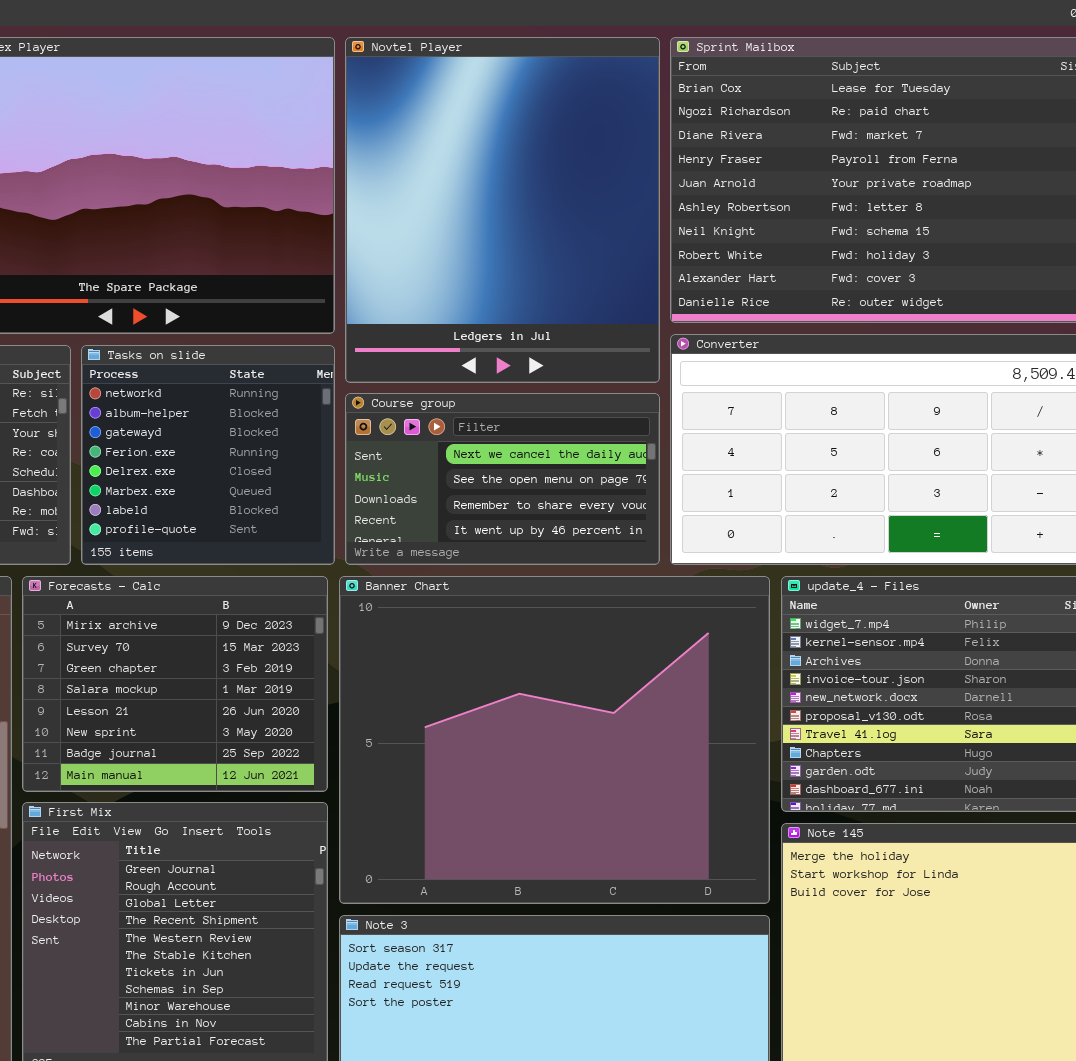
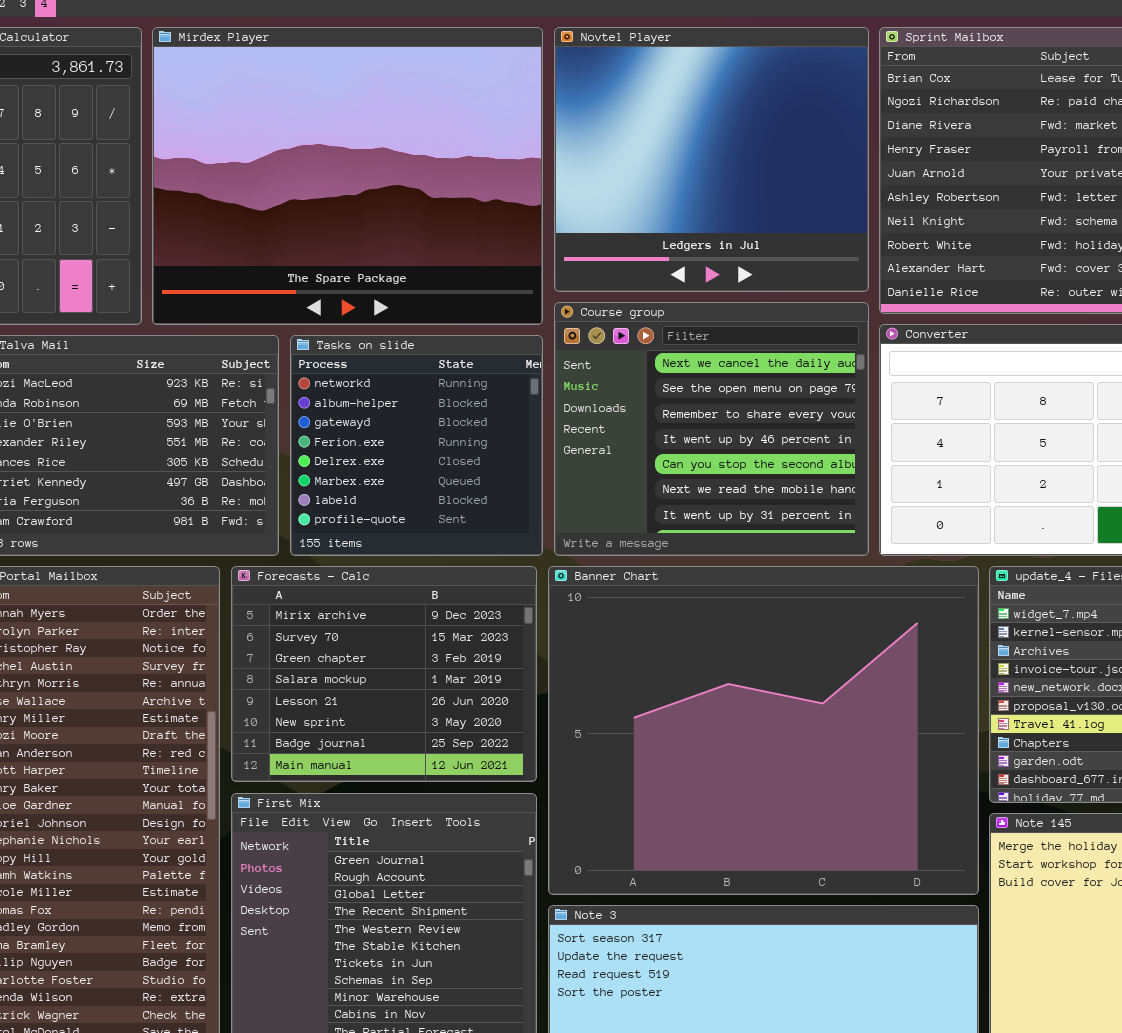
Novtel Player: [345,37,660,383] -> [554,27,869,292], resized
Course group: [345,393,660,565] -> [554,302,869,556], resized

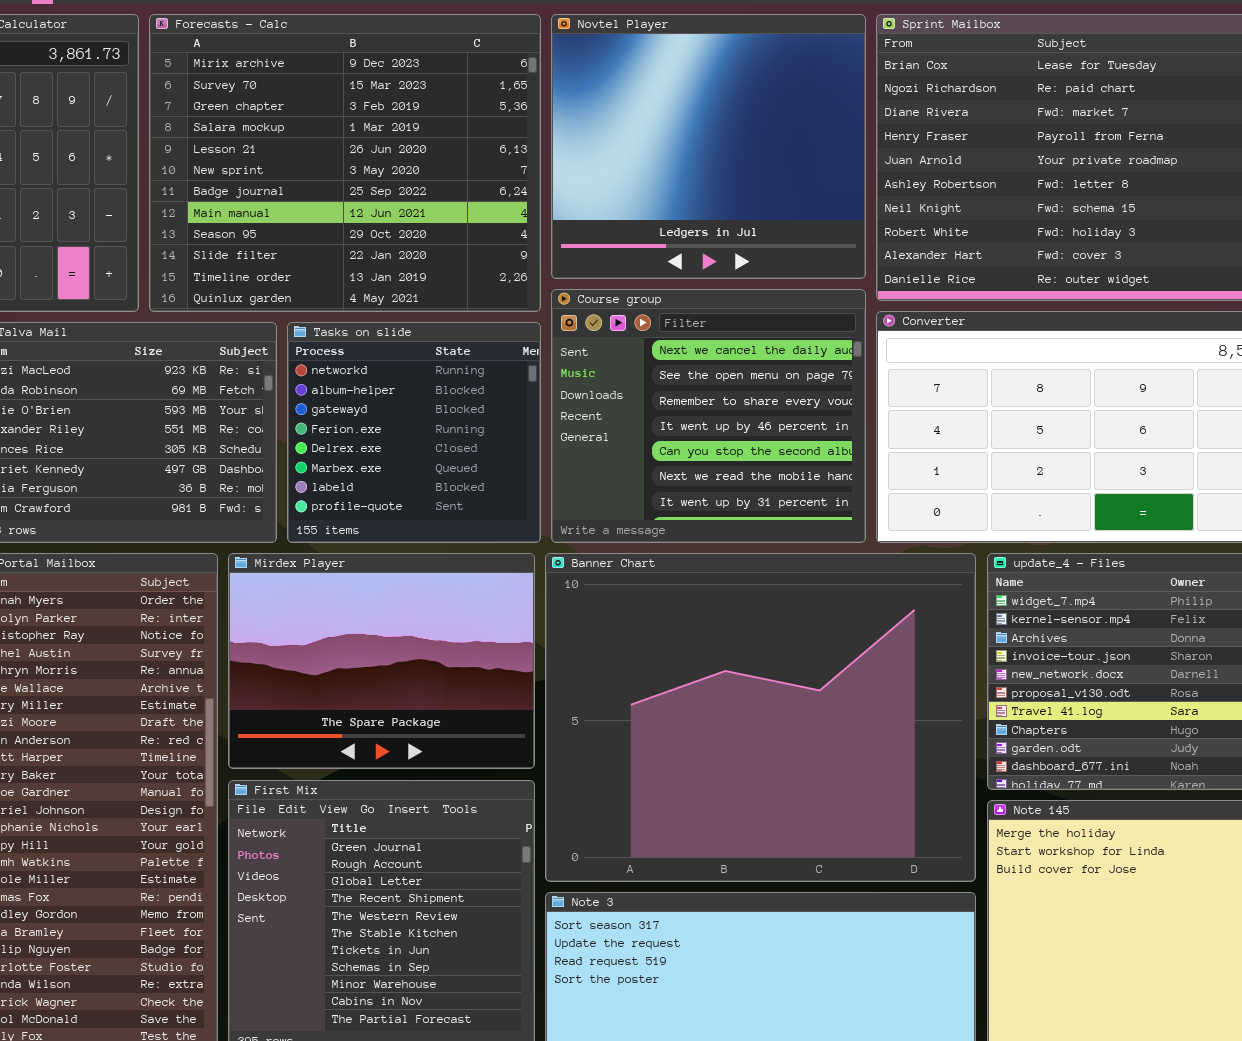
Mirdex Player: [152,27,543,325] -> [228,553,535,769], moved, resized
Forecasts - Calc: [231,566,537,782] -> [149,14,541,312], moved, resized

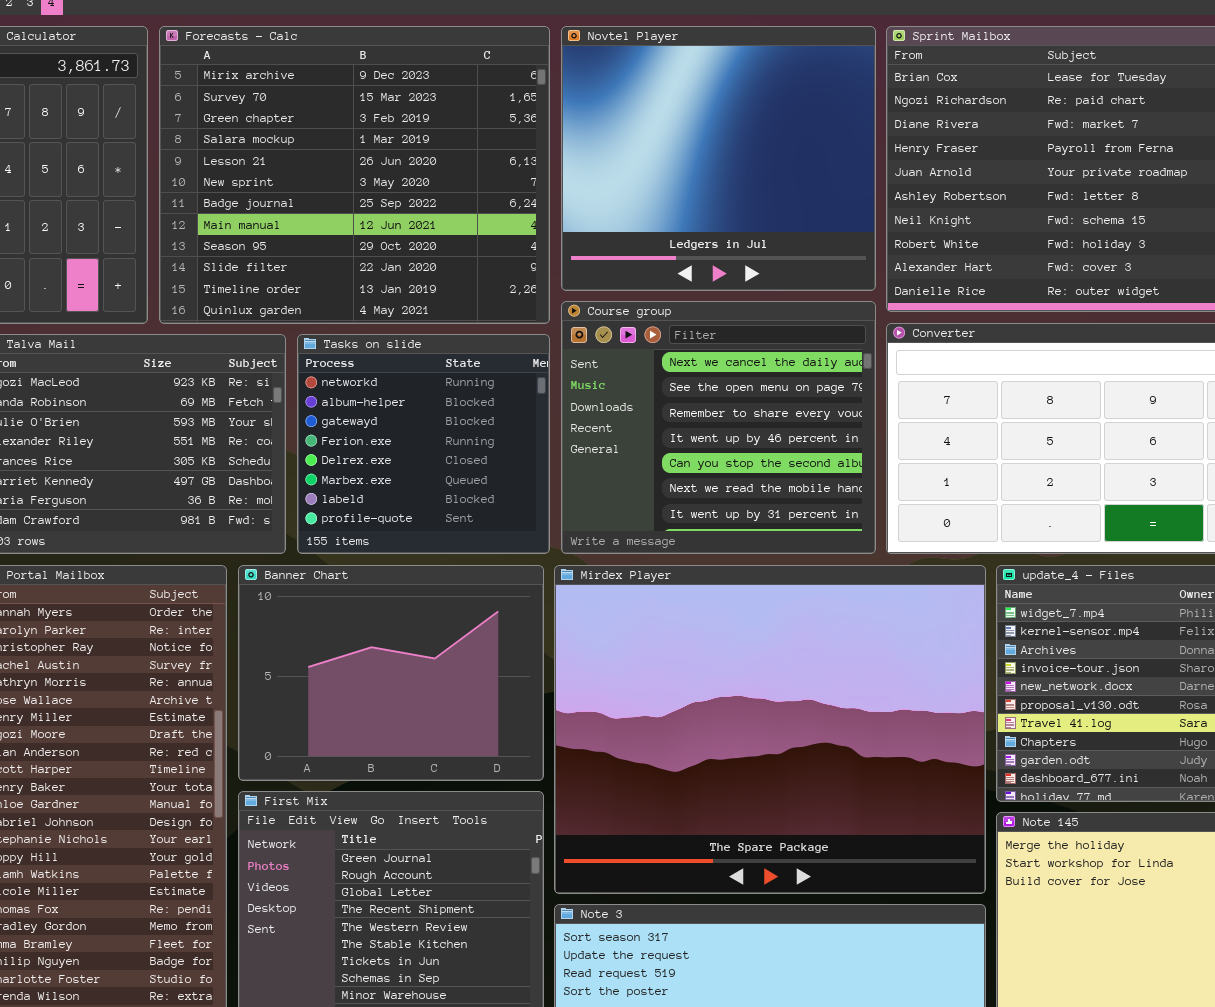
Mirdex Player: [228,553,535,769] -> [554,565,986,894], moved, resized
Banner Chart: [545,553,976,882] -> [238,565,544,781], moved, resized

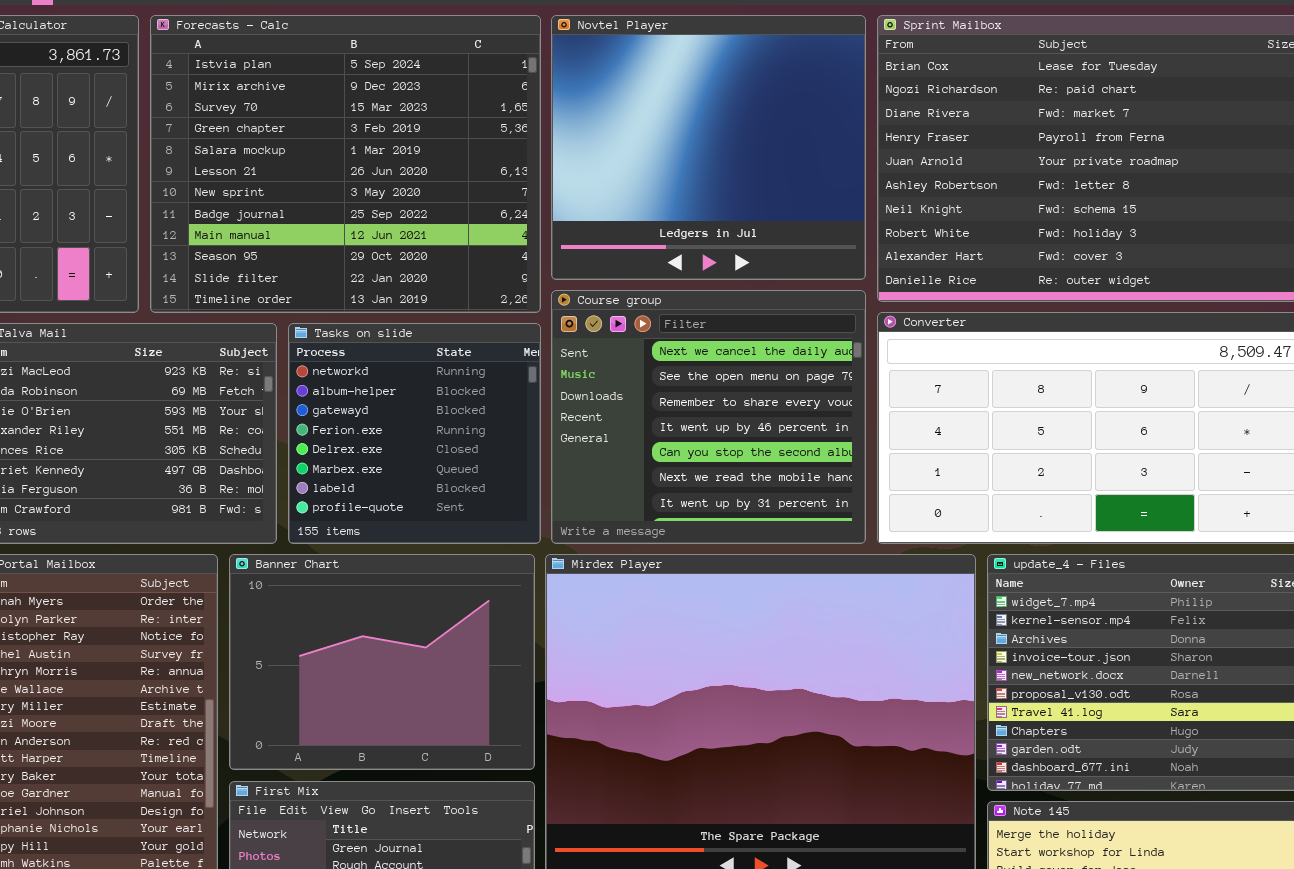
Forecasts - Calc: [159,26,550,324] -> [150,15,541,313], scrolled up 1 row

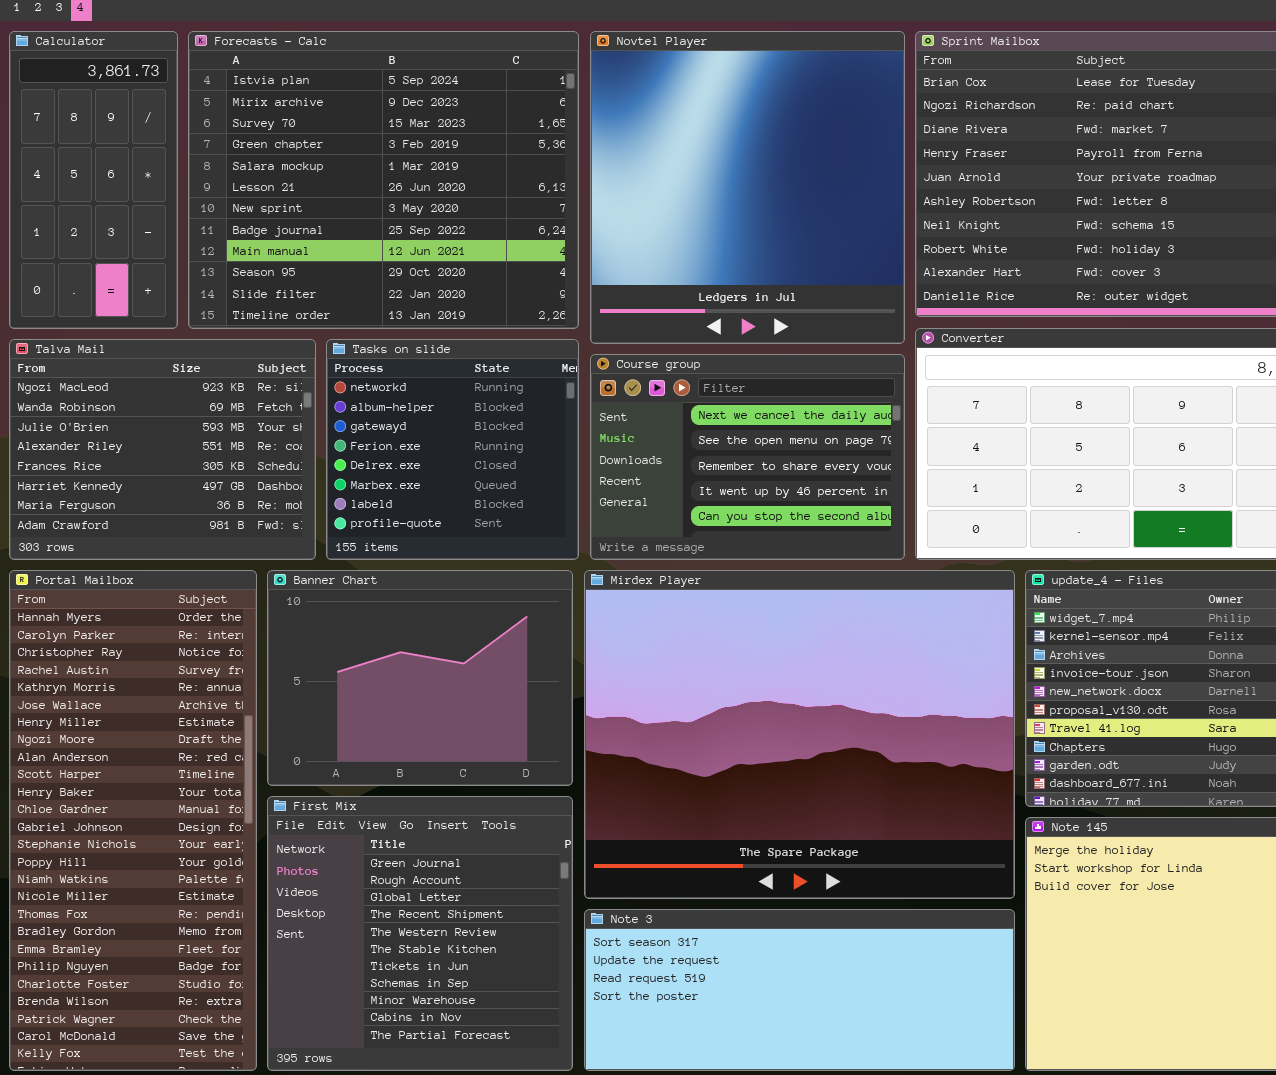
Novtel Player: [551,15,866,280] -> [590,31,905,344], resized
Course group: [551,290,866,544] -> [590,354,905,560], resized

